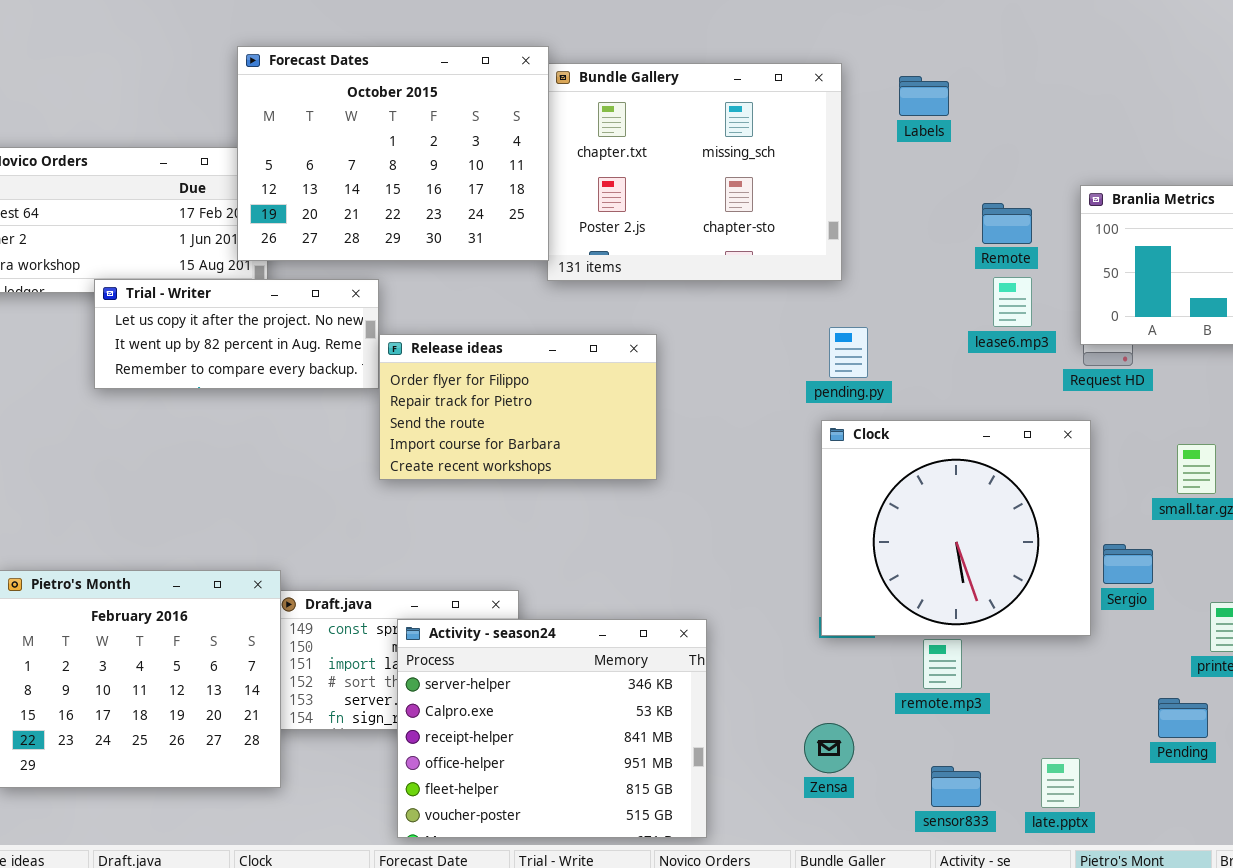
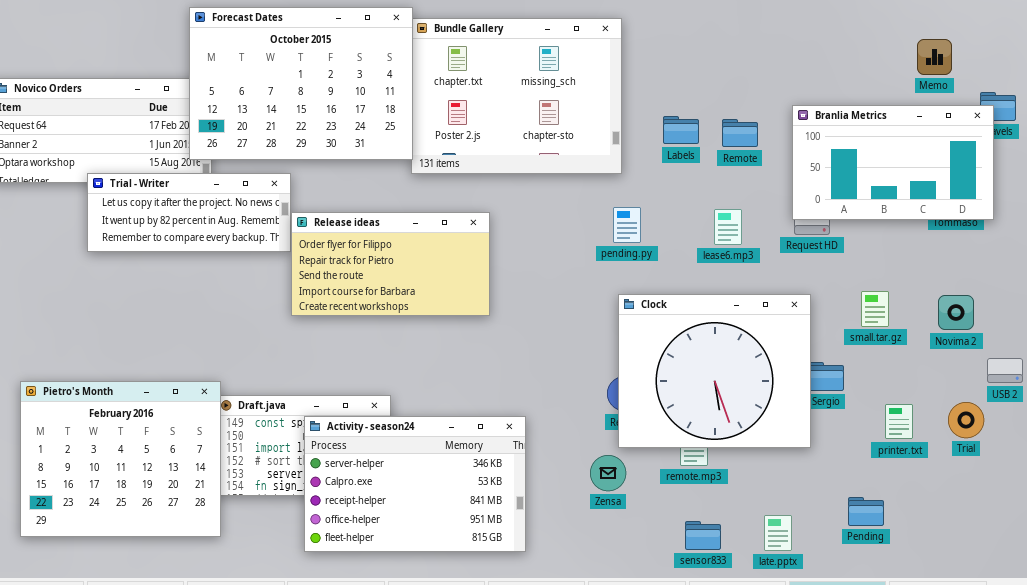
Labels: [899,76,949,116] -> [663,116,699,144], moved
lease6.mp3: [993,277,1032,327] -> [714,209,742,245], moved
Clock: [821,420,1091,636] -> [618,294,811,448], moved
Activity - season24: [397,619,707,838] -> [304,416,526,552], resized
Pending: [1158,698,1208,738] -> [848,497,884,526], moved
Zensa: [804,723,854,773] -> [590,455,626,491], moved

